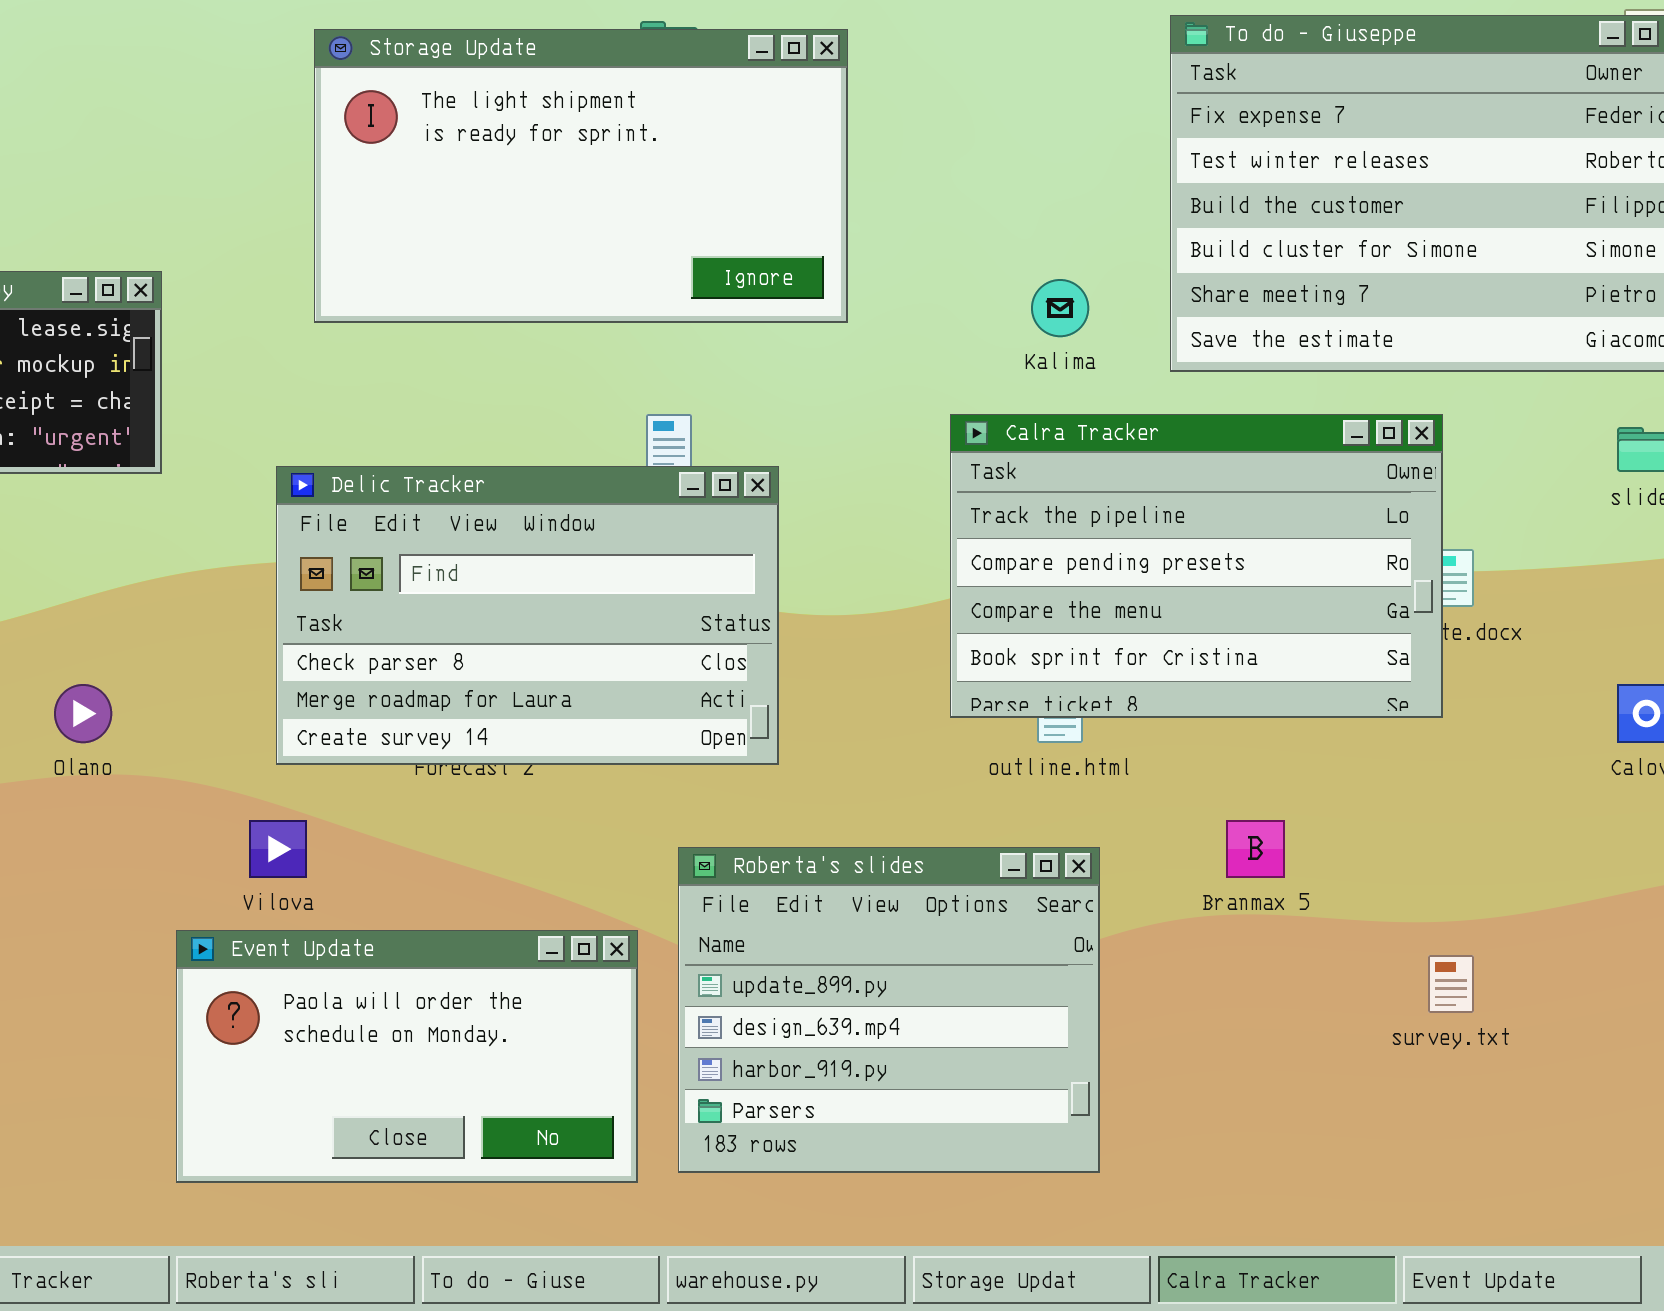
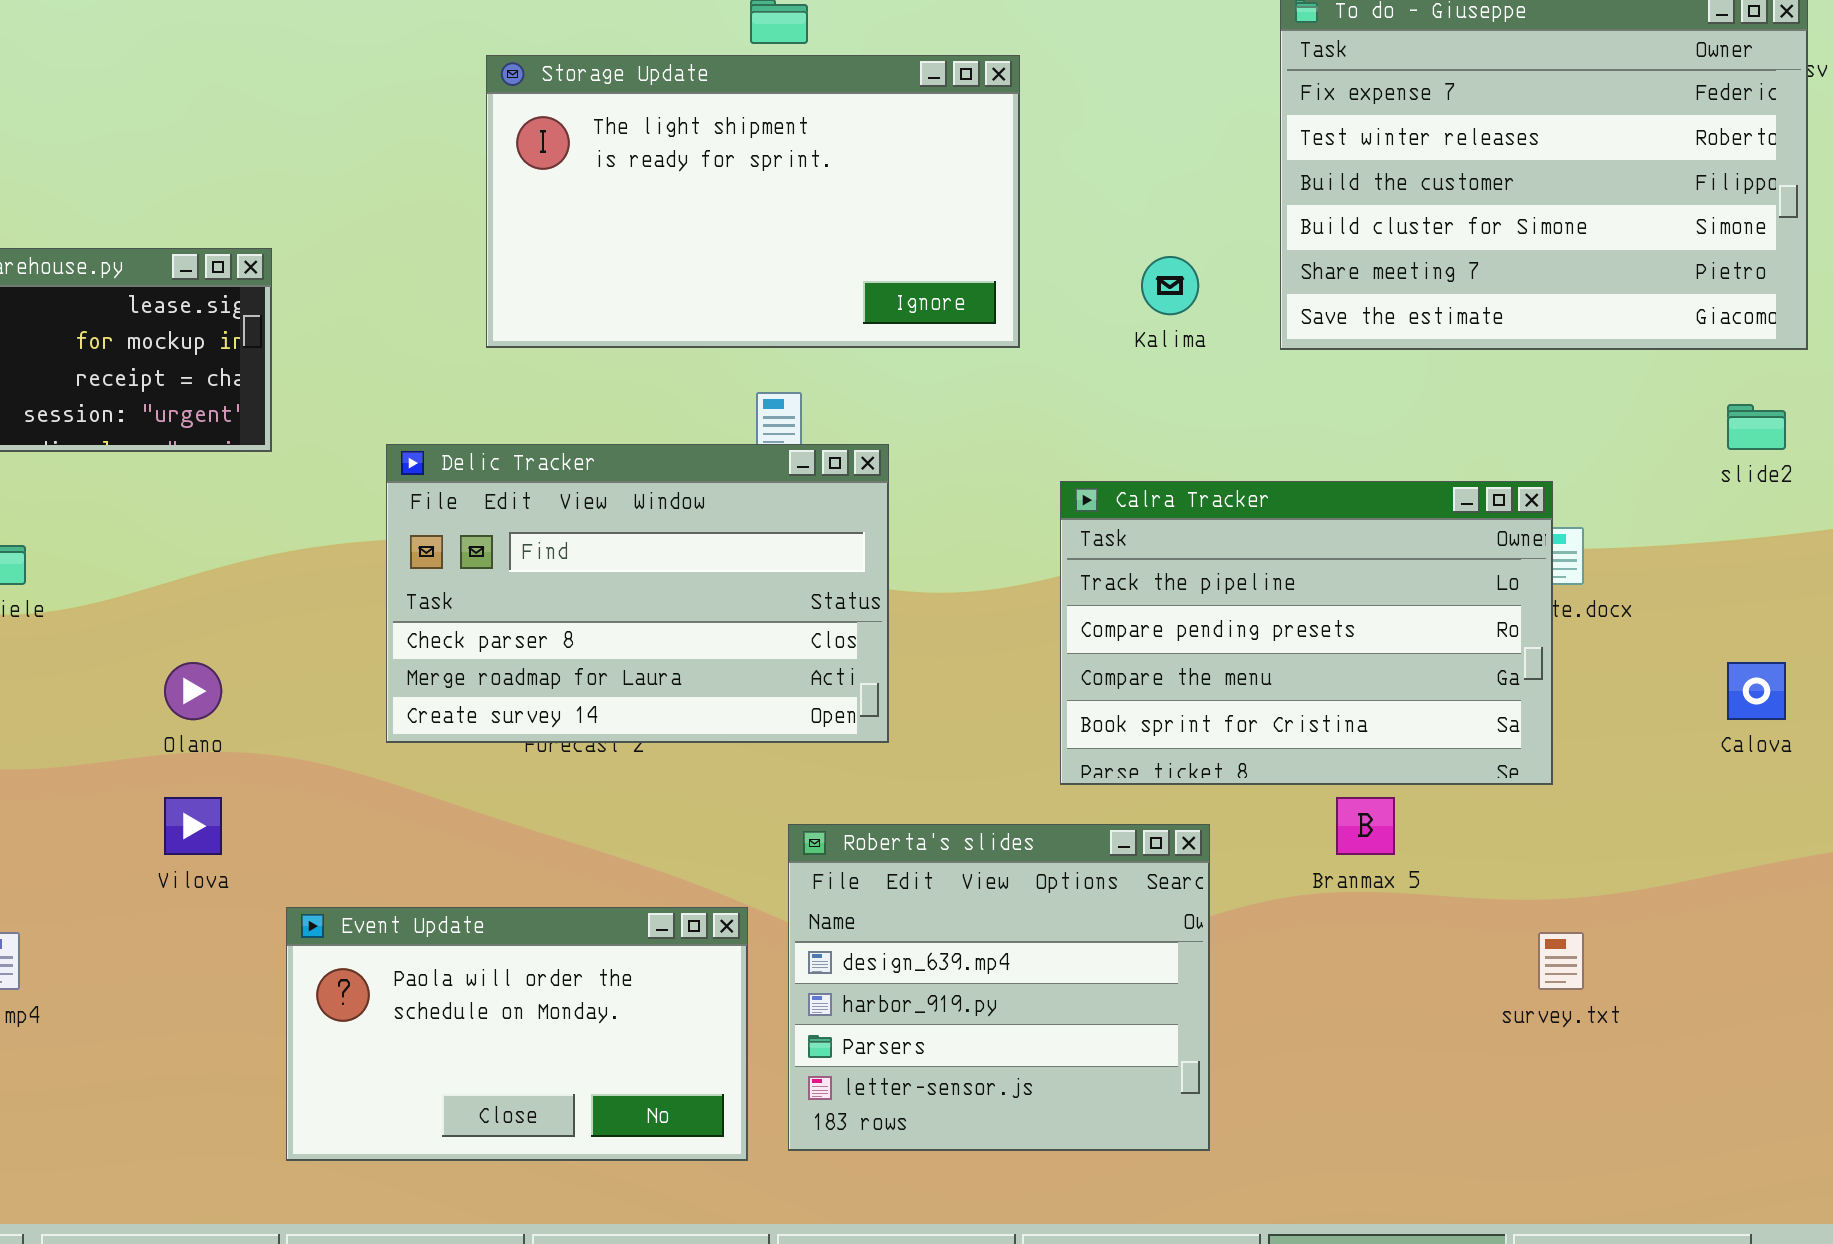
Storage Update: [314,29,848,323] -> [486,55,1020,348], moved
Calra Tracker: [950,414,1443,718] -> [1060,481,1553,785], moved
Vilova: [249,820,307,878] -> [164,797,222,855], moved
Roberta's slides: [678,847,1100,1173] -> [788,824,1210,1151], scrolled down 1 row

